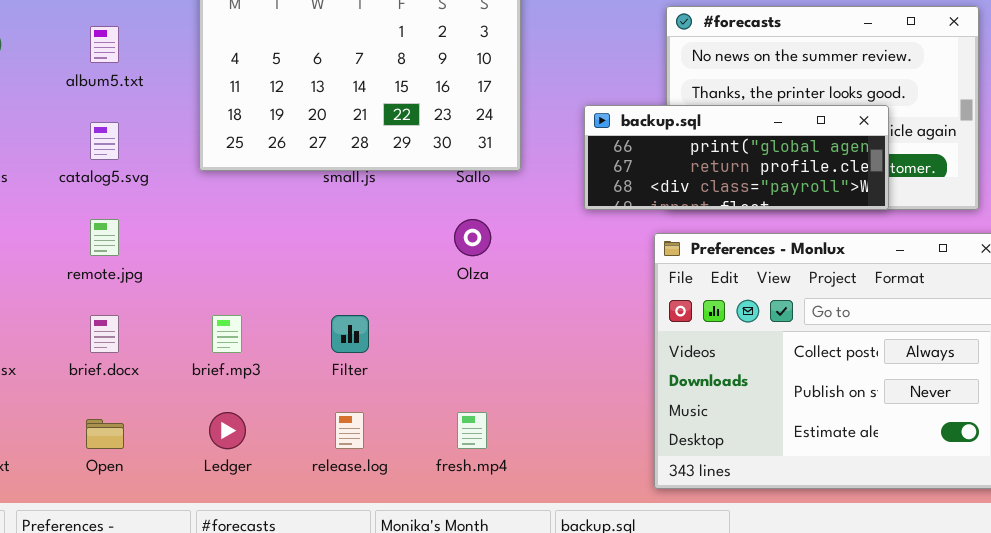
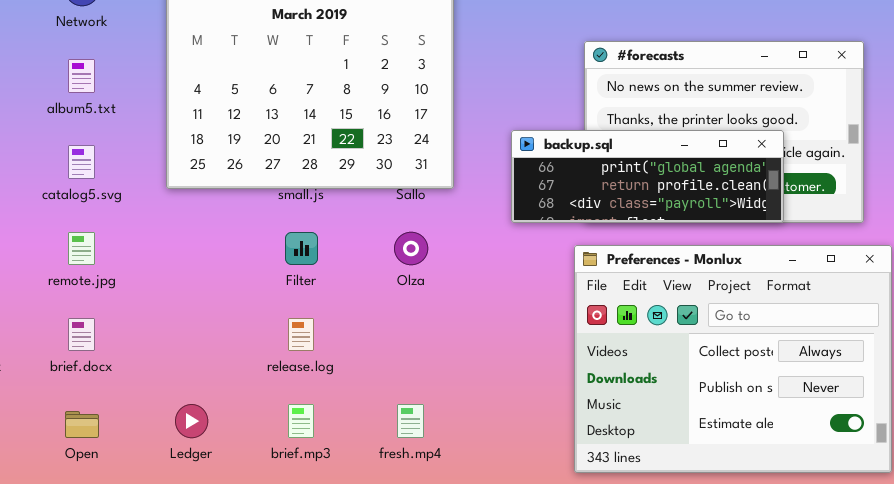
brief.mp3: [212,315,242,353] -> [288,404,314,438], moved
Filter: [331,315,369,353] -> [285,232,318,265], moved
release.log: [335,412,364,449] -> [288,318,314,351], moved

